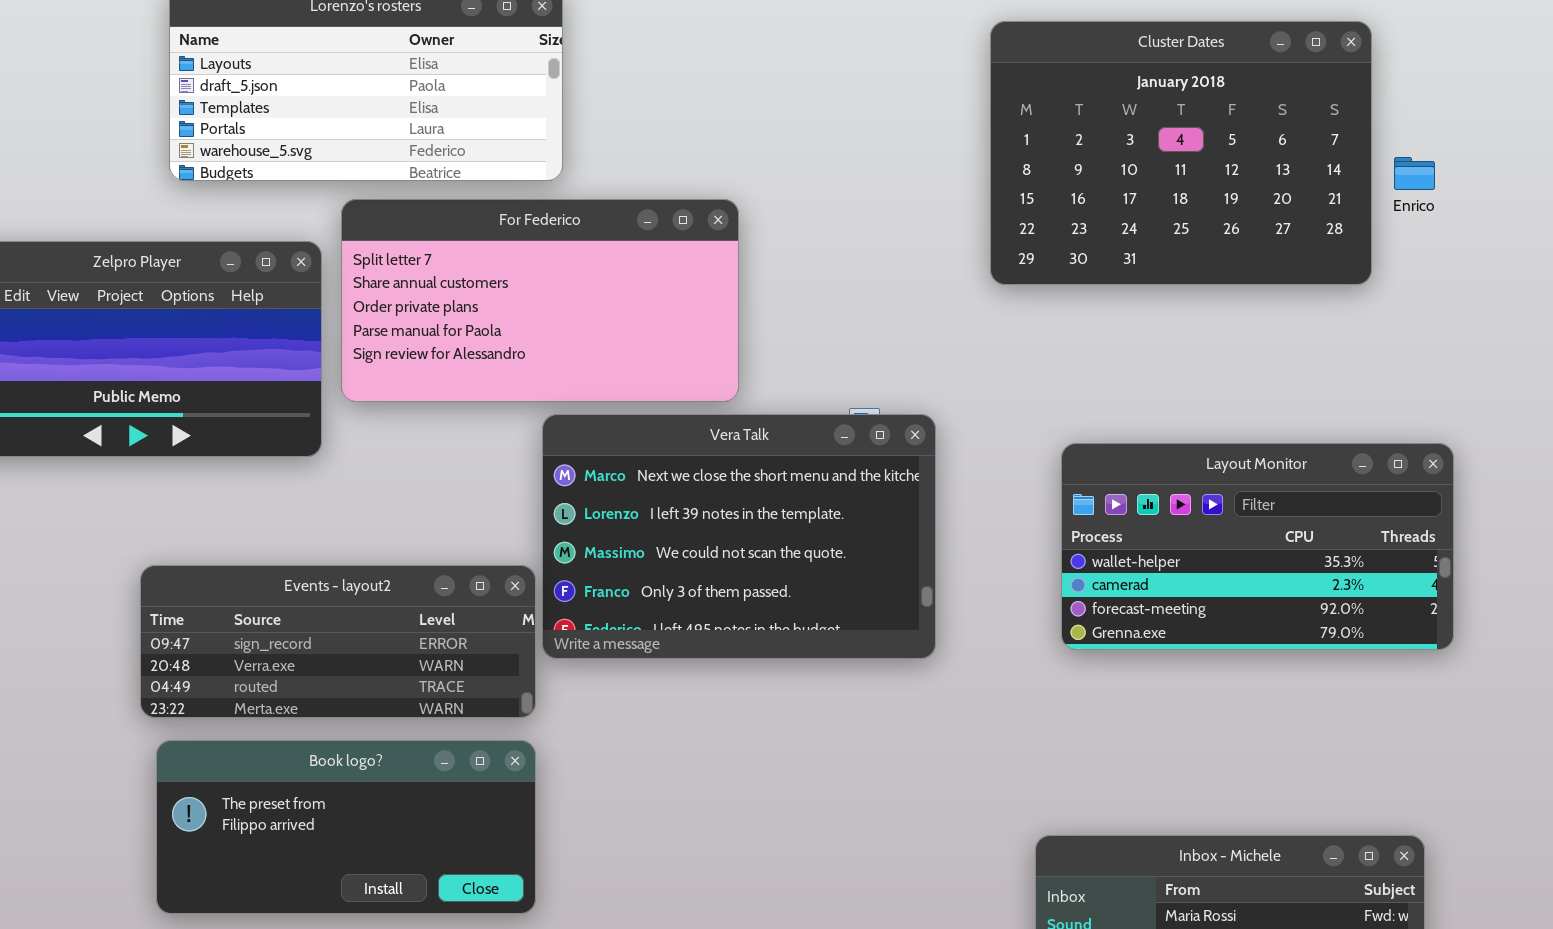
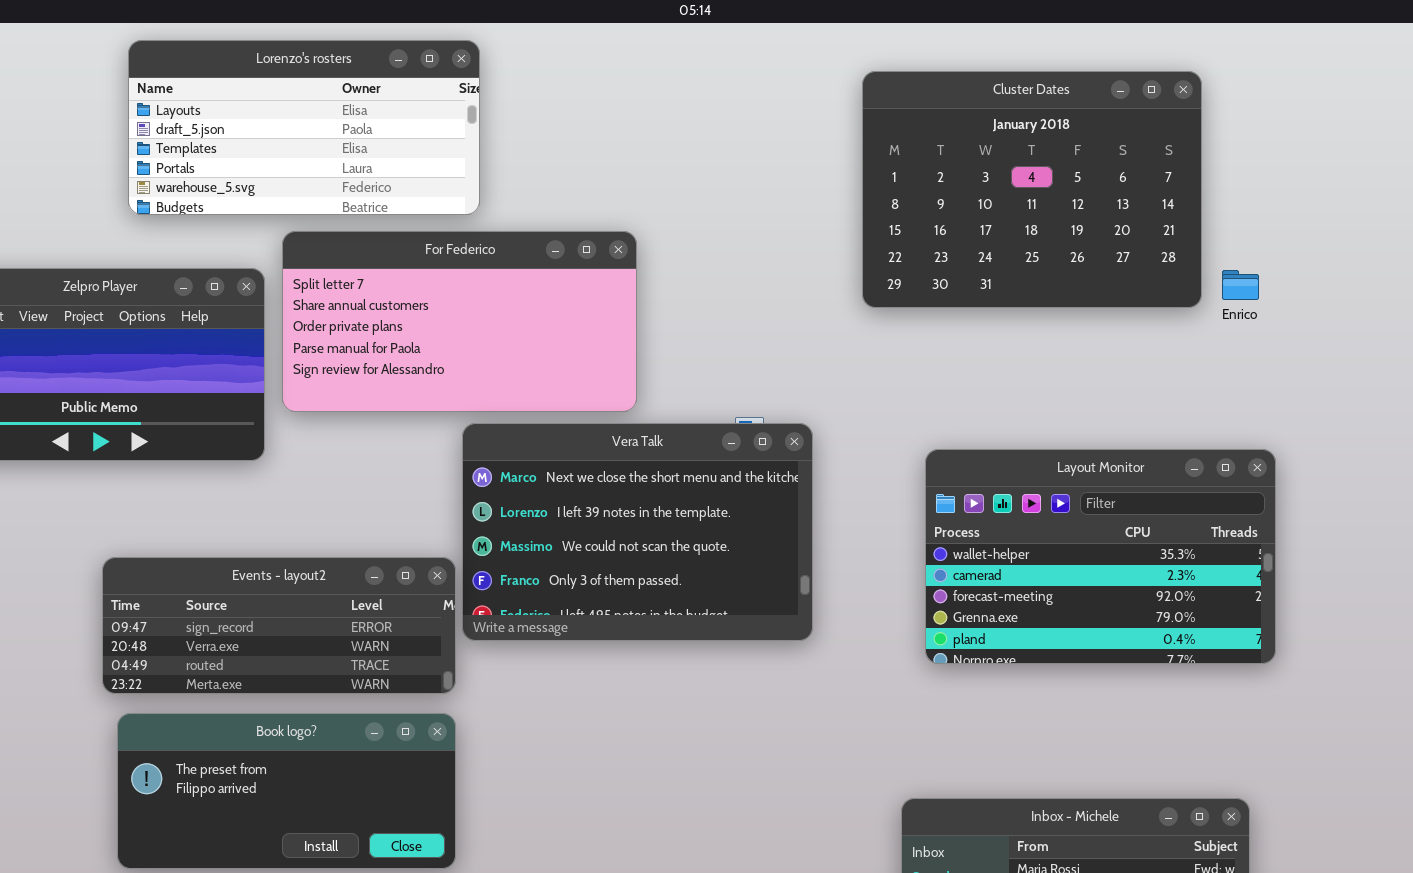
Enrico: [1394,157,1435,190] -> [1222,270,1259,300], moved
Layout Monitor: [1061,443,1454,650] -> [925,449,1276,664], resized

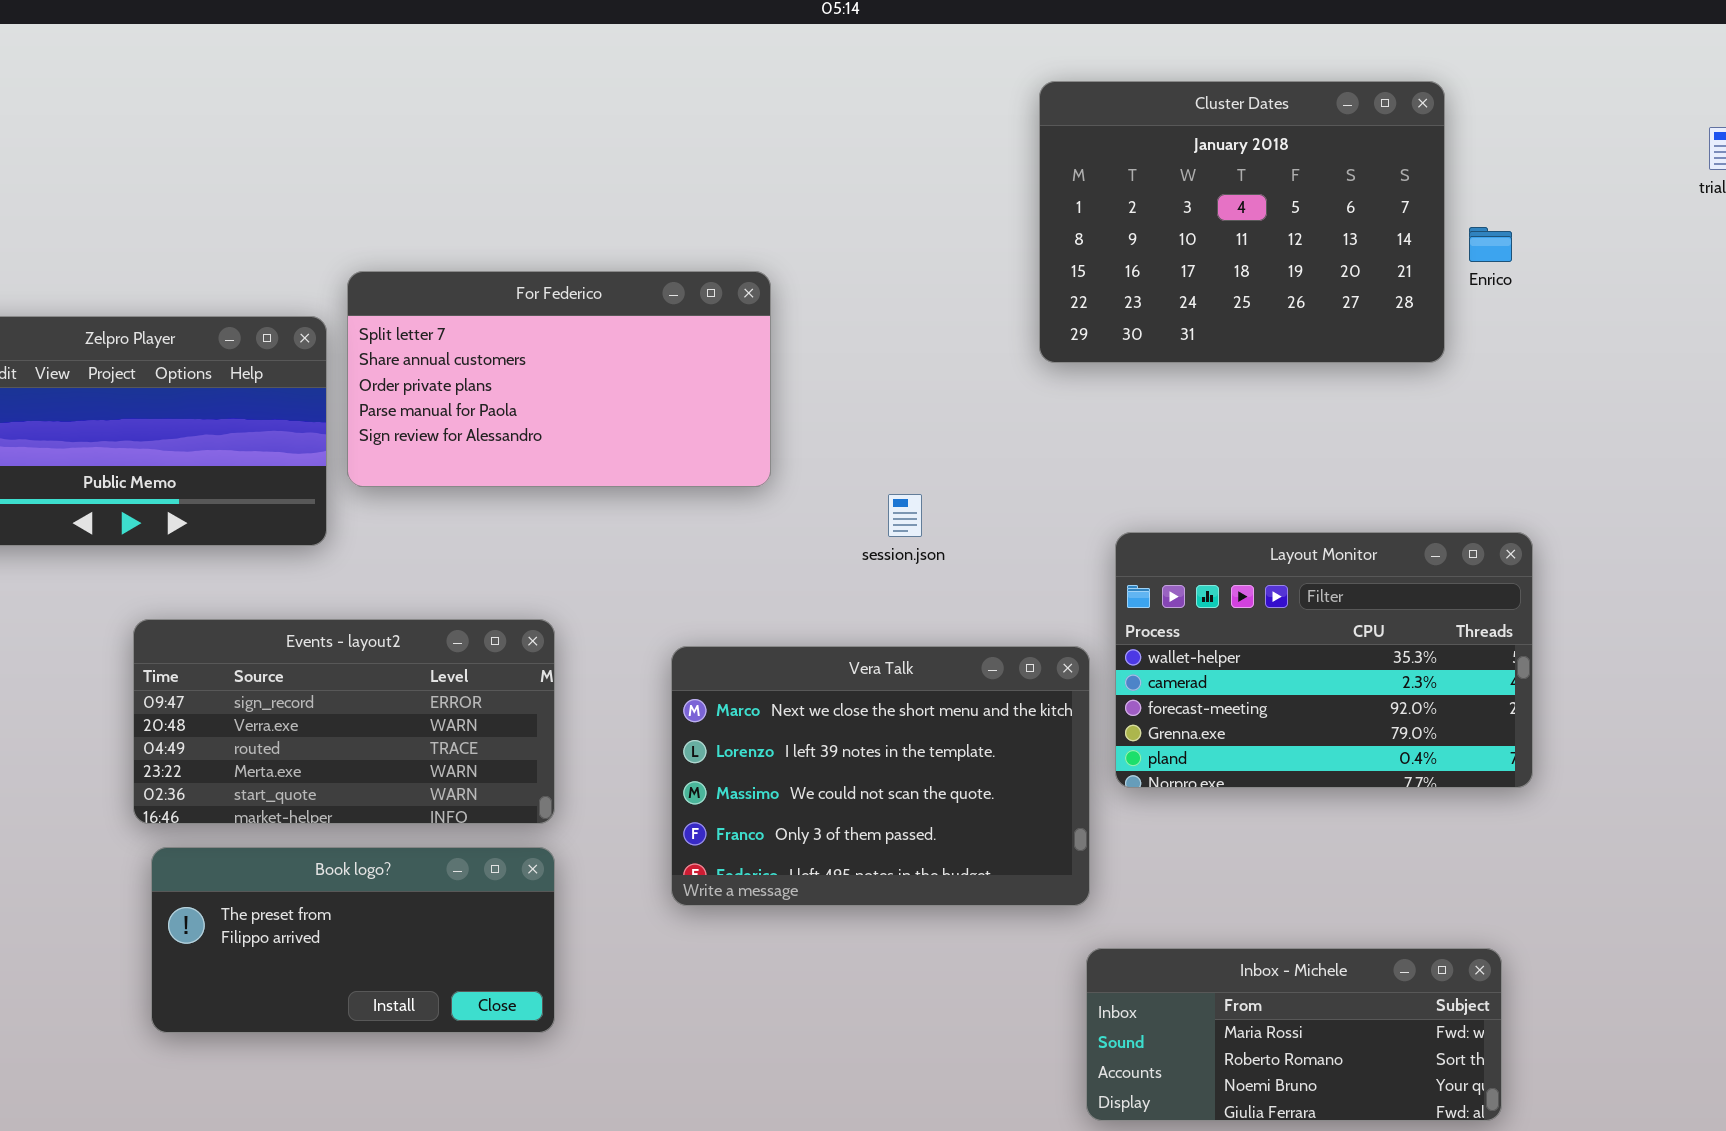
Lorenzo's rosters: [128,40,480,215] -> none, closed
Enrico: [1222,270,1259,300] -> [1469,227,1512,262], moved
Vera Talk: [462,423,813,641] -> [671,646,1090,906], moved
Events - layout2: [102,557,456,694] -> [133,619,555,824], resized

